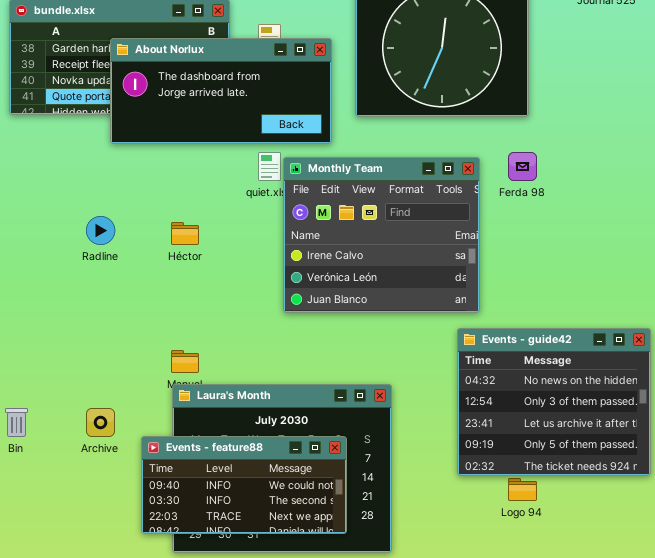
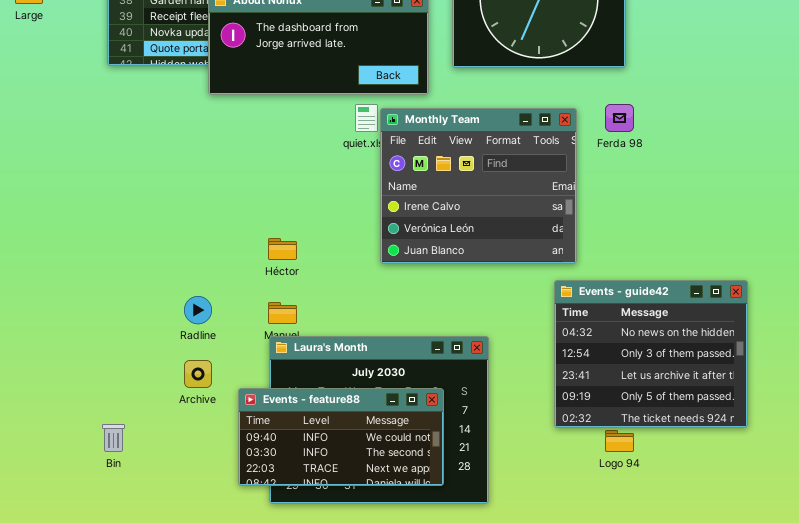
Radline: [86,216,115,245] -> [184,296,212,324], moved
Héctor: [171,222,199,245] -> [268,238,297,260], moved
Bin: [5,408,28,437] -> [102,424,125,452], moved

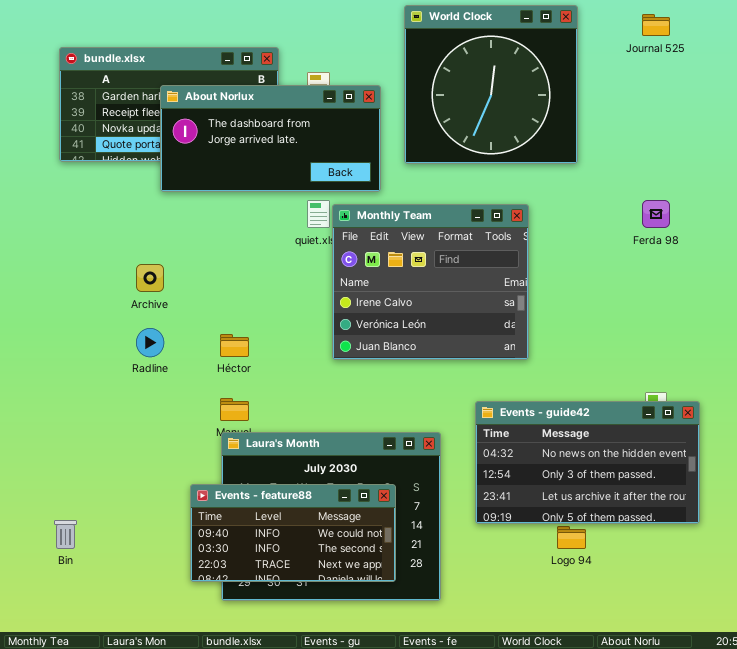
Ferda 98: [605,104,634,132] -> [642,200,670,228], moved
Events - guide42: [554,280,748,428] -> [475,401,700,524], resized
Radline: [184,296,212,324] -> [136,328,164,357], moved
Archive: [184,360,212,388] -> [136,264,164,292], moved

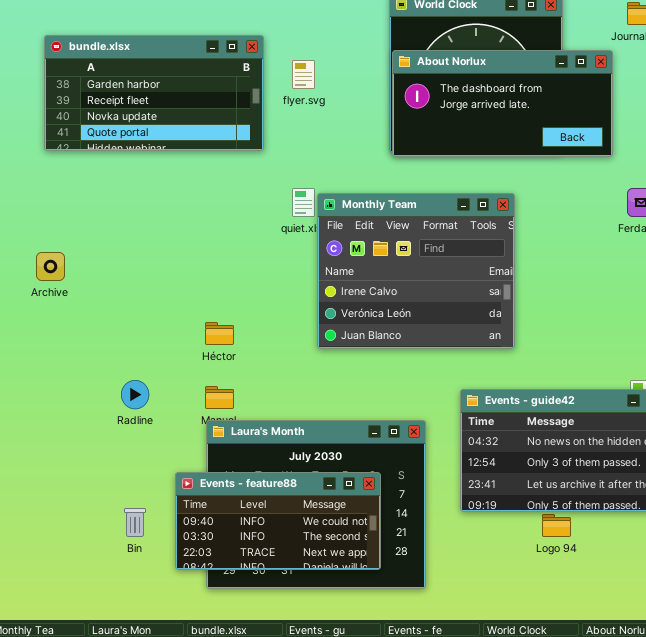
About Norlux: [160,85,381,192] -> [392,50,613,157], moved
Archive: [136,264,164,292] -> [36,252,65,281], moved
Radline: [136,328,164,357] -> [121,380,149,409], moved
Bin: [54,520,77,549] -> [124,508,146,537], moved

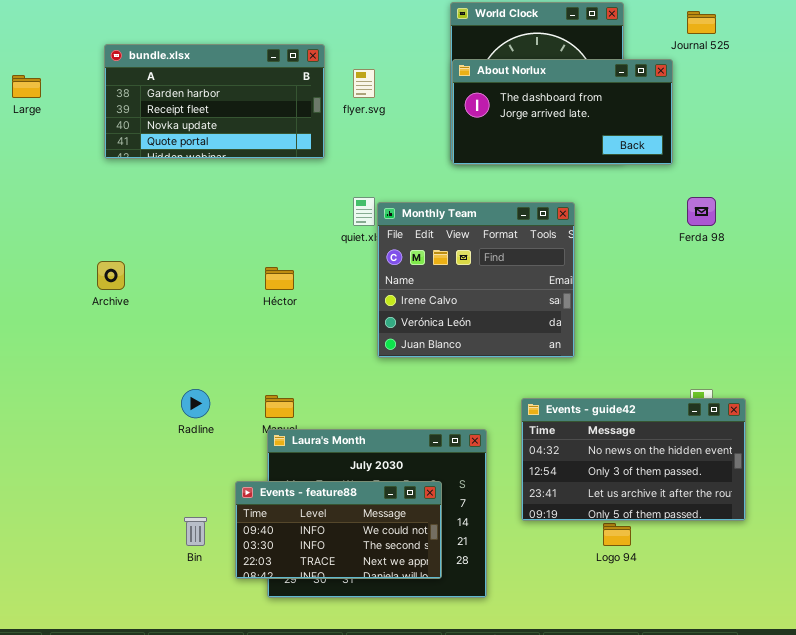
Héctor: [205,322,234,345] -> [265,267,294,290], moved

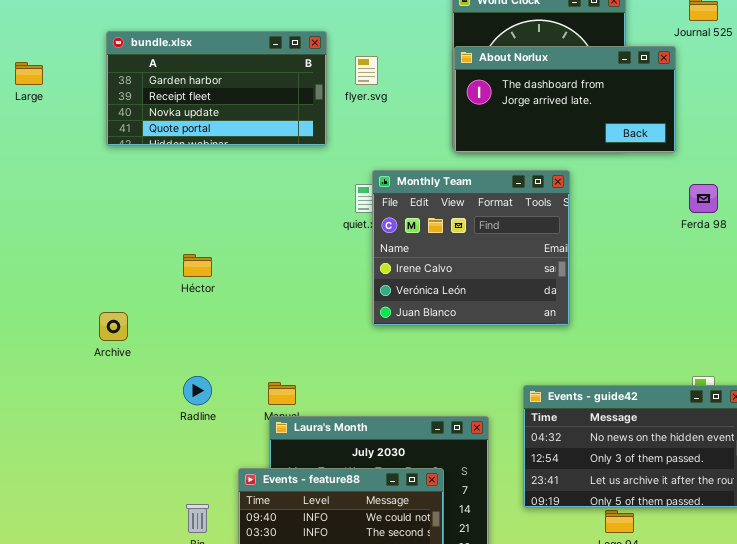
Monthly Team: [377,202,575,358] -> [372,170,570,326], moved
Archive: [97,261,125,290] -> [99,312,128,341], moved
Héctor: [265,267,294,290] -> [183,254,212,277], moved

